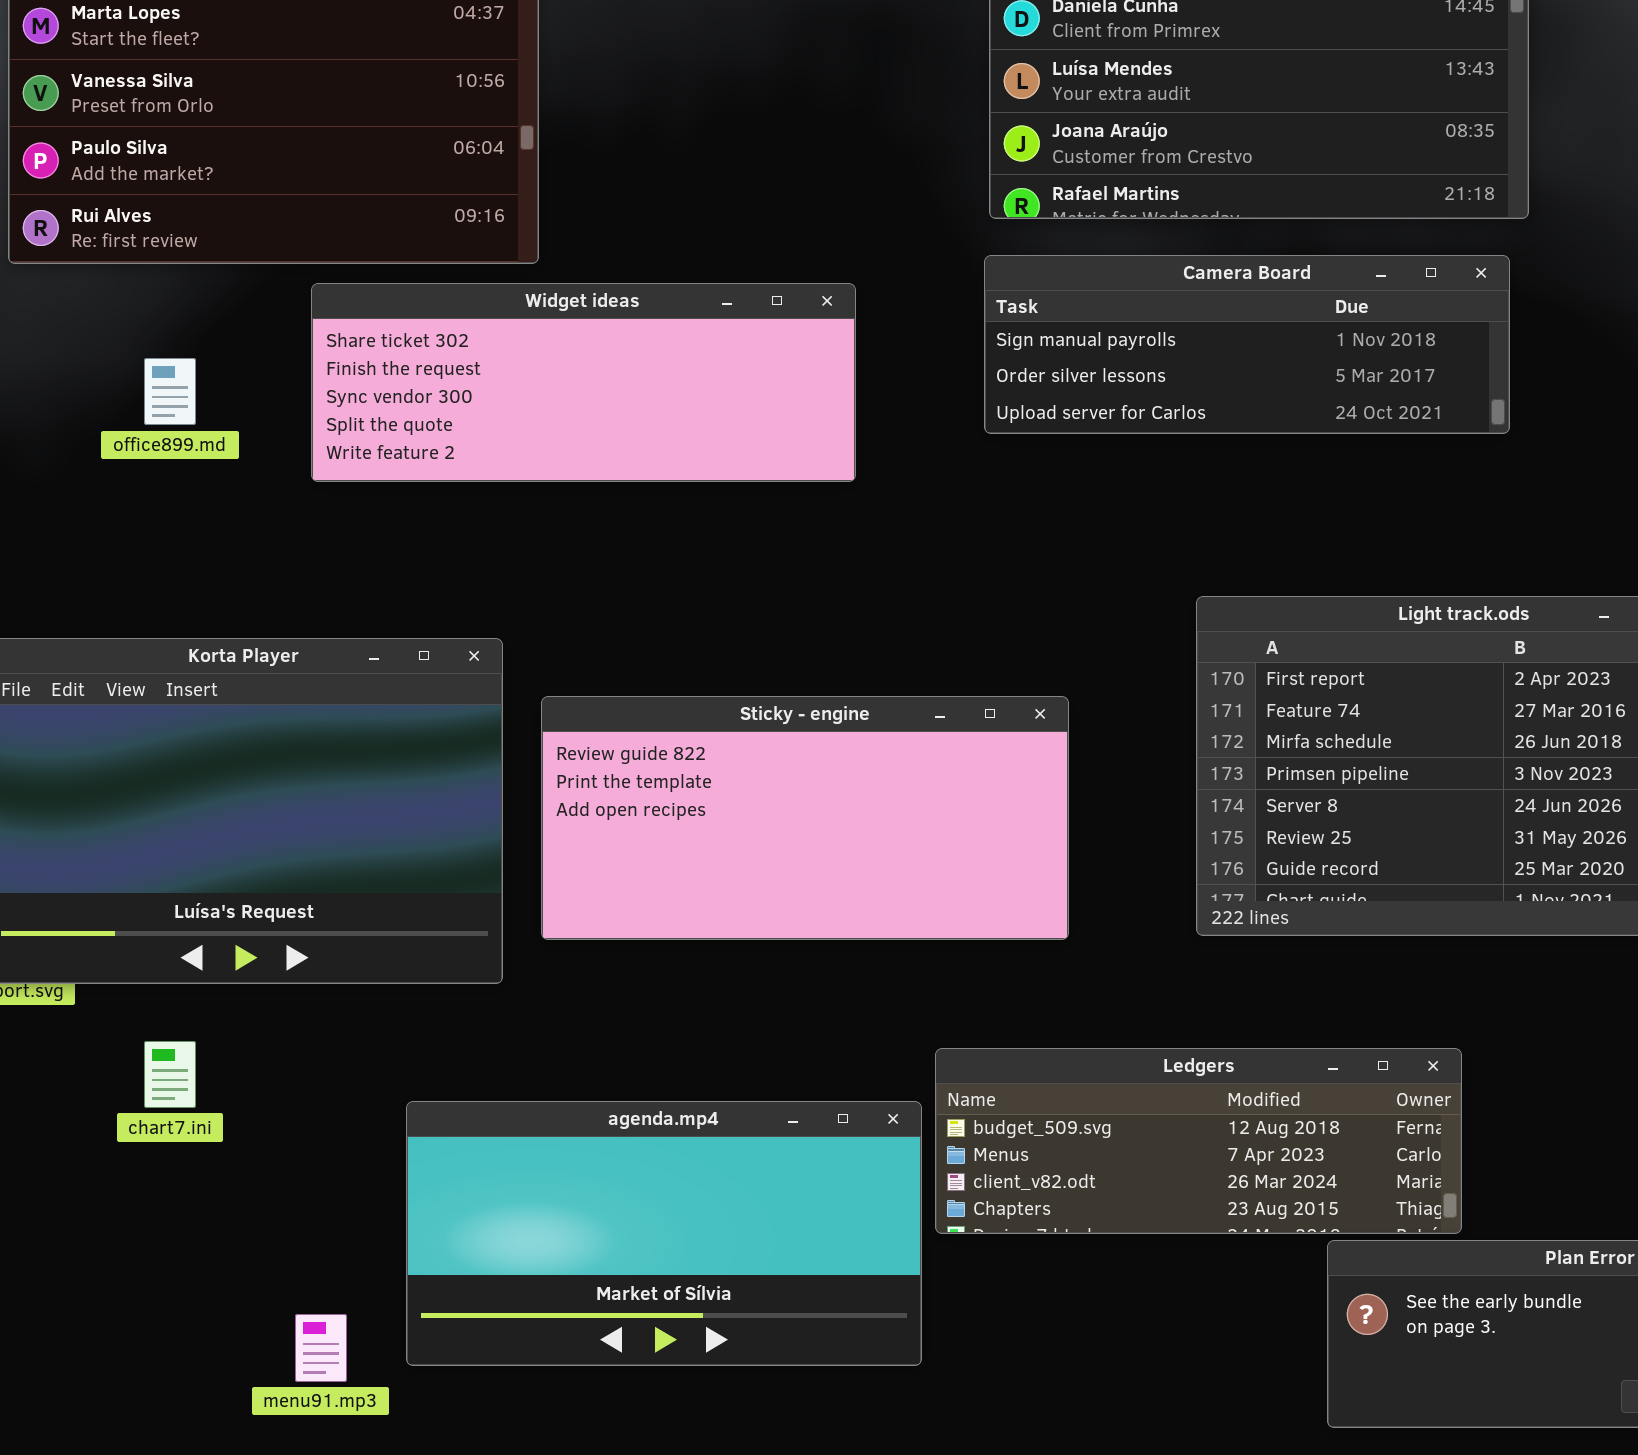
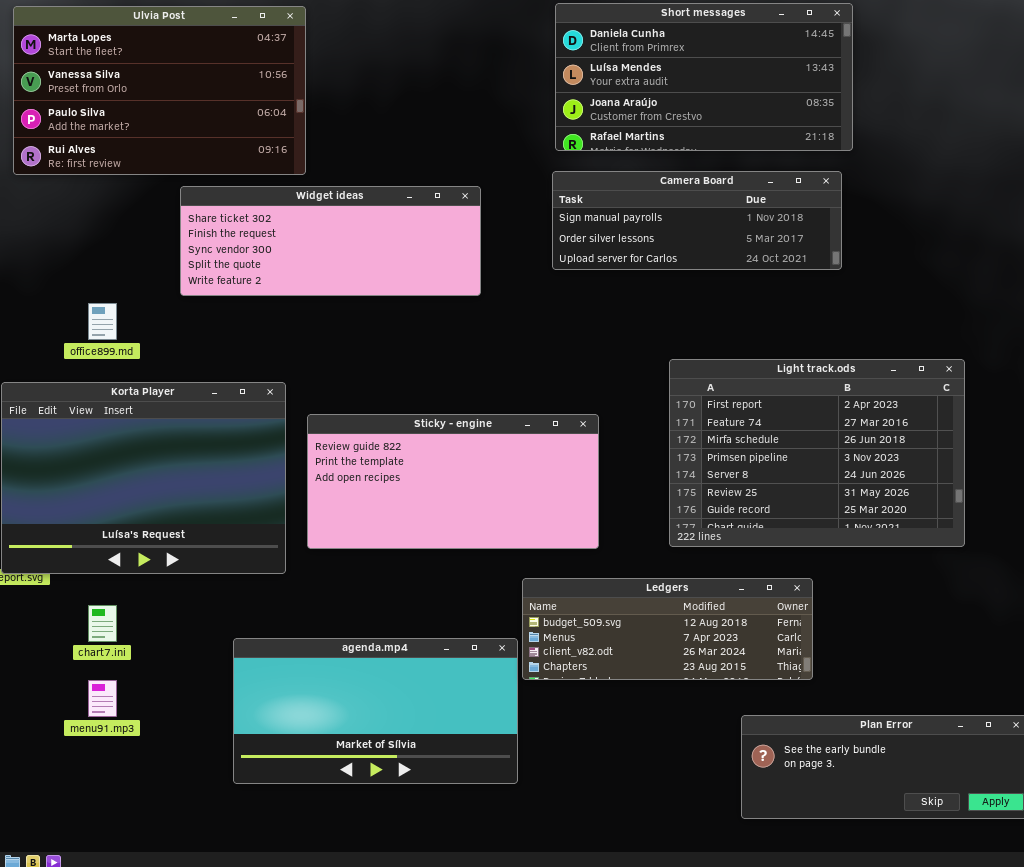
office899.md: [144,358,196,425] -> [88,303,117,340], moved
Ledgers: [935,1048,1462,1234] -> [522,578,813,680], moved
menu91.mp3: [295,1314,347,1382] -> [88,680,117,717], moved

